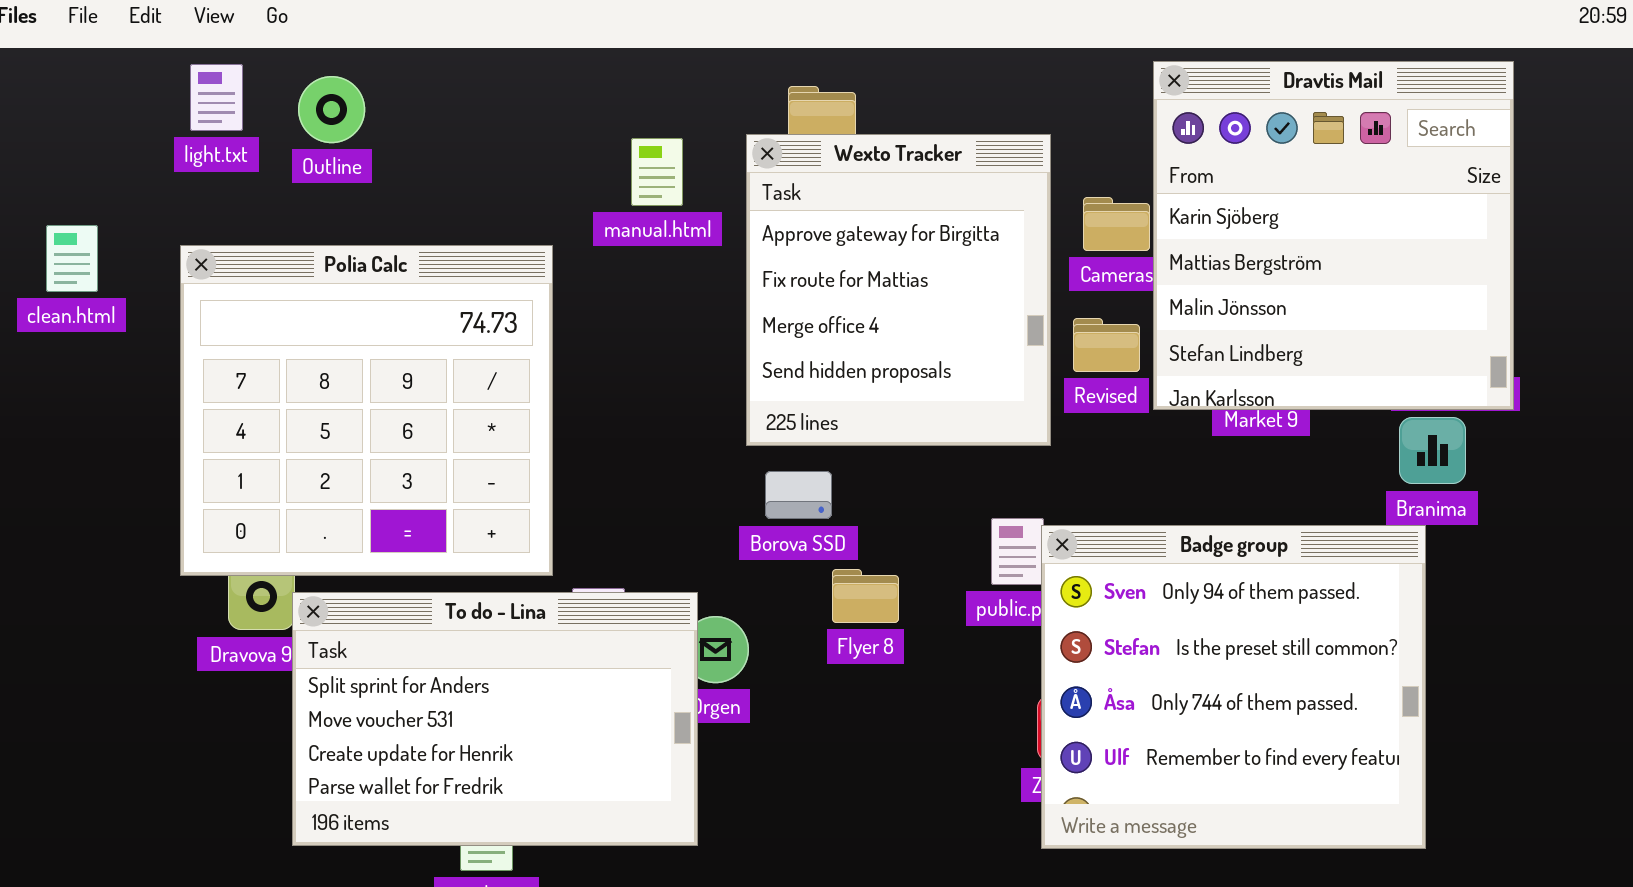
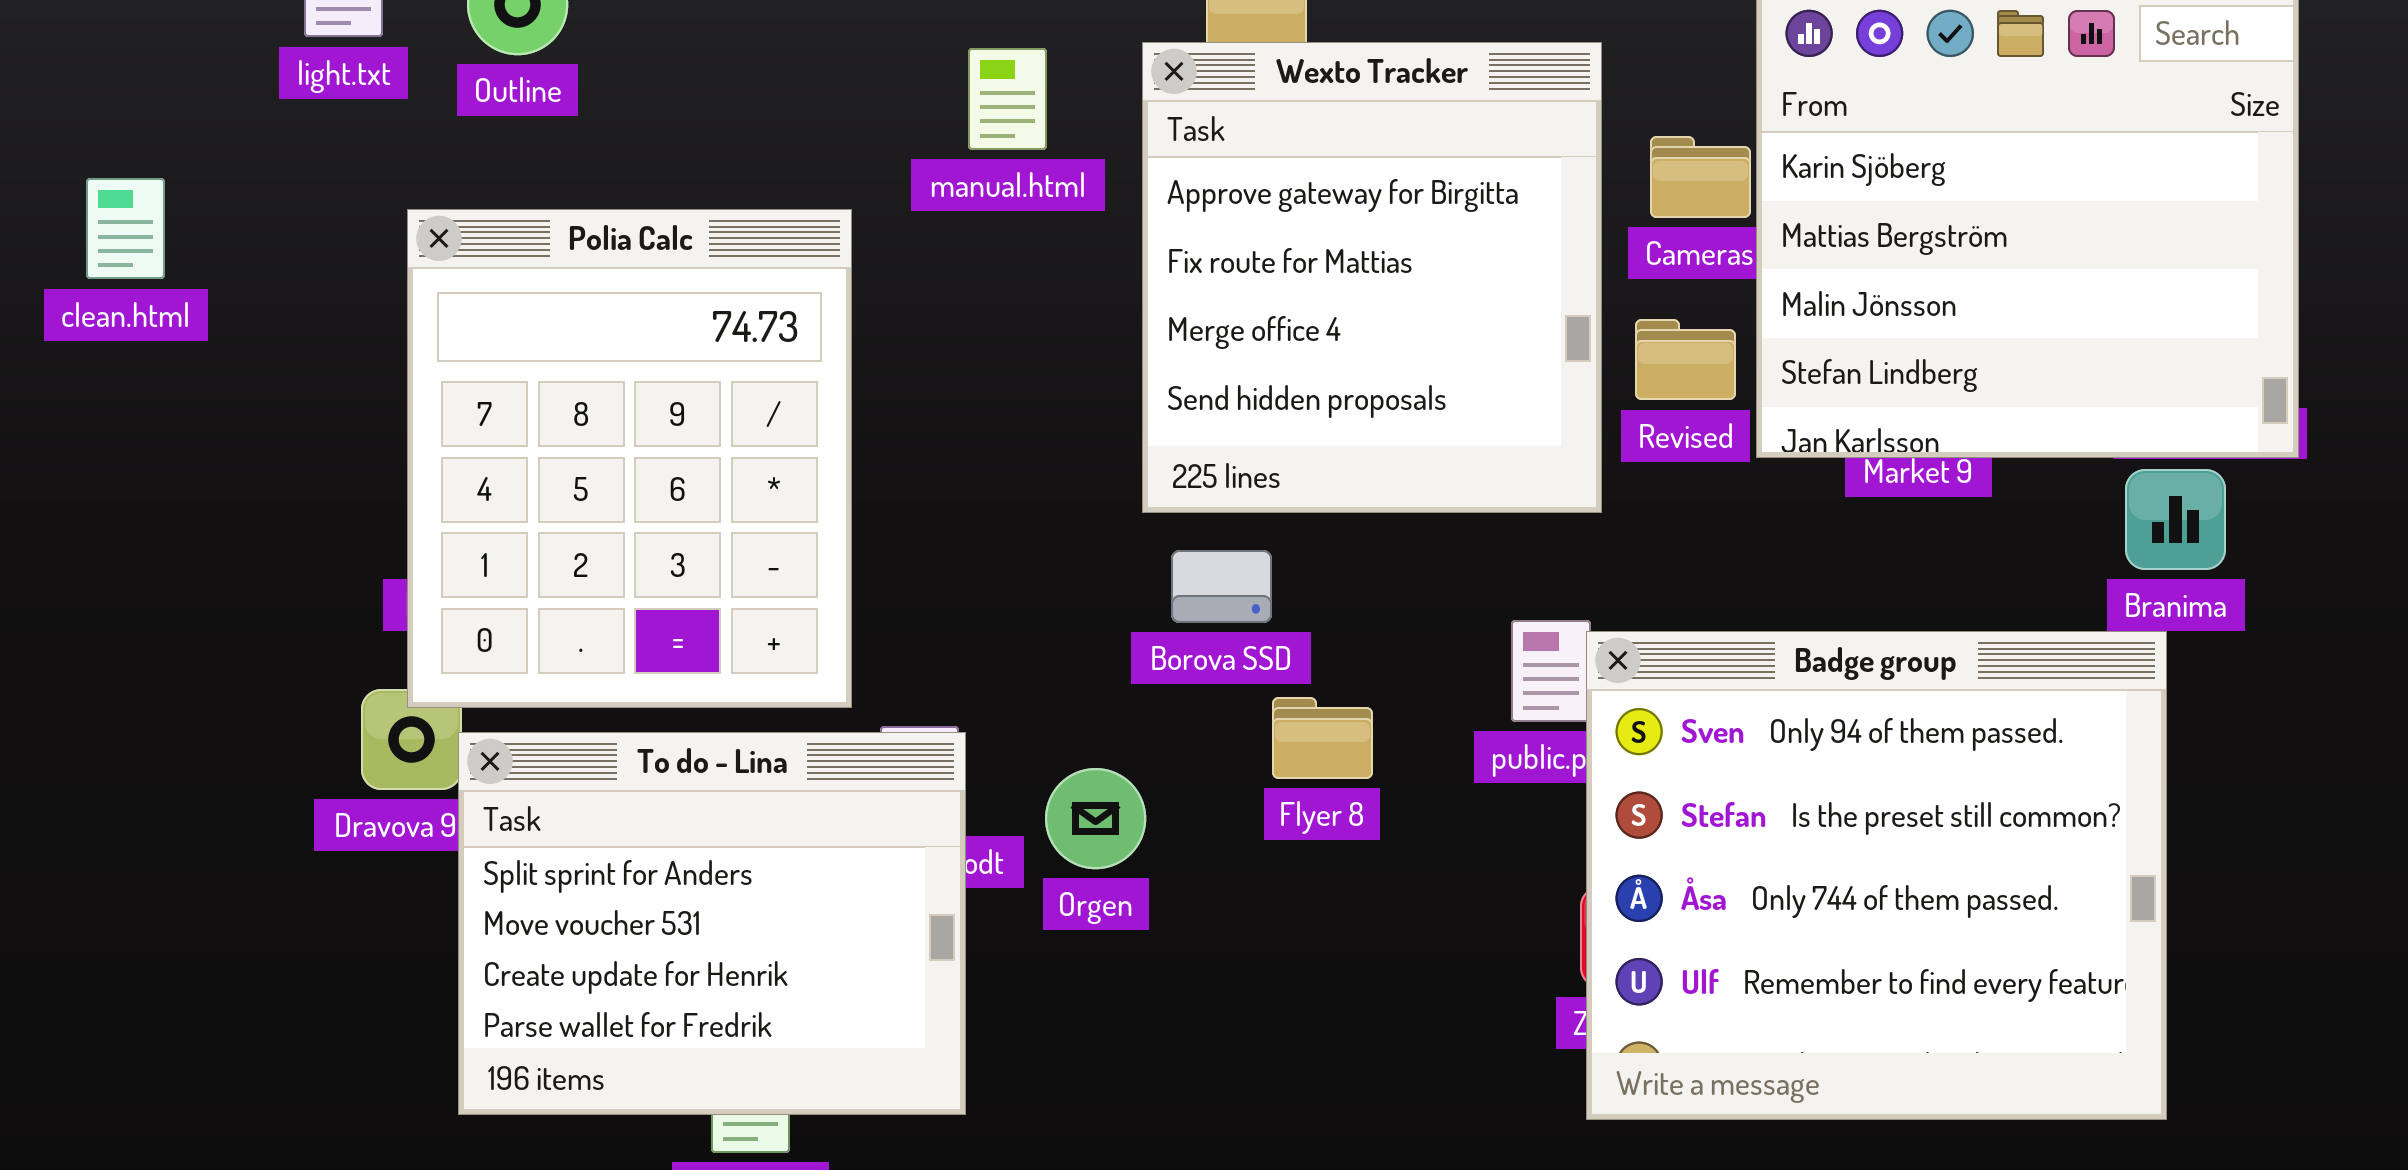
Polia Calc: [180,245,553,576] -> [407,209,852,708], resized
To do - Lina: [292,592,698,846] -> [458,732,966,1115], resized

